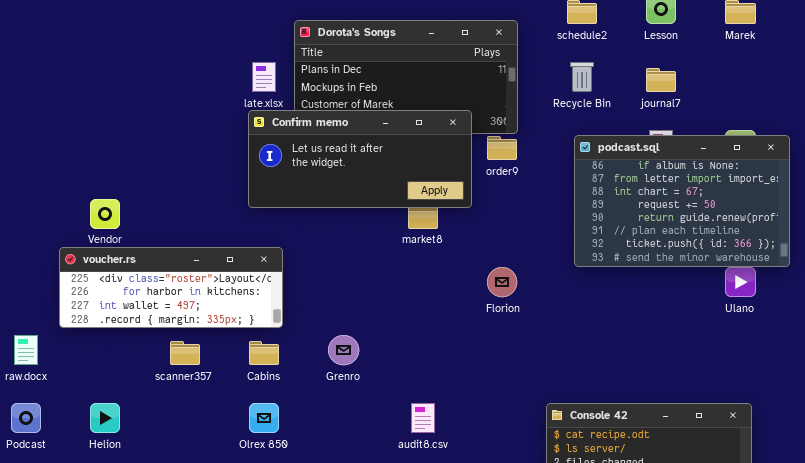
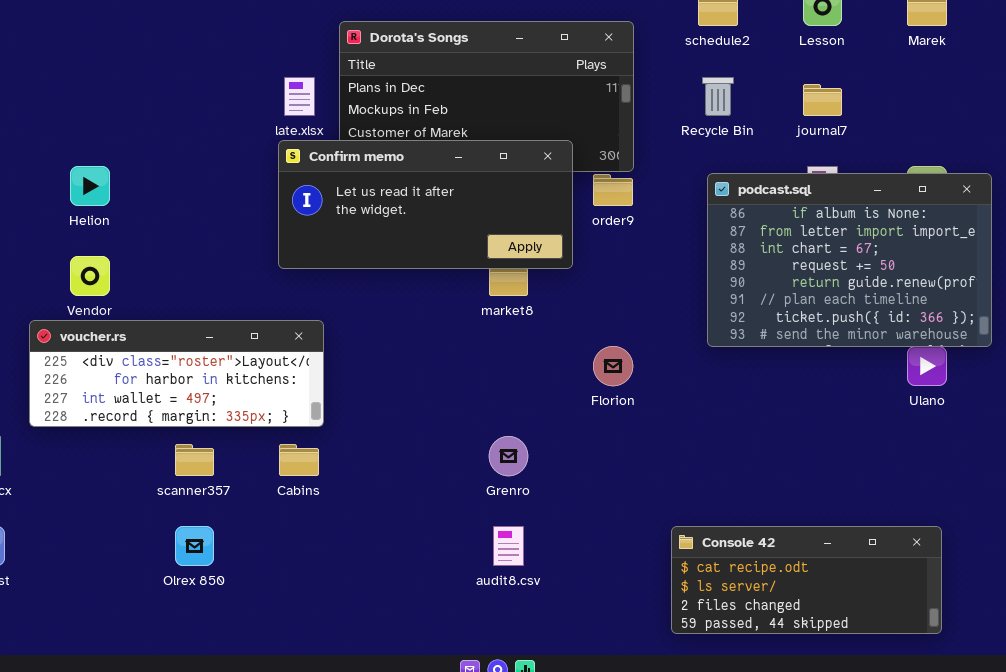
Grenro: [328,335,359,365] -> [489,436,528,476], moved
Helion: [90,403,120,433] -> [70,166,110,206], moved
Olrex 850: [249,403,279,433] -> [175,526,214,566], moved

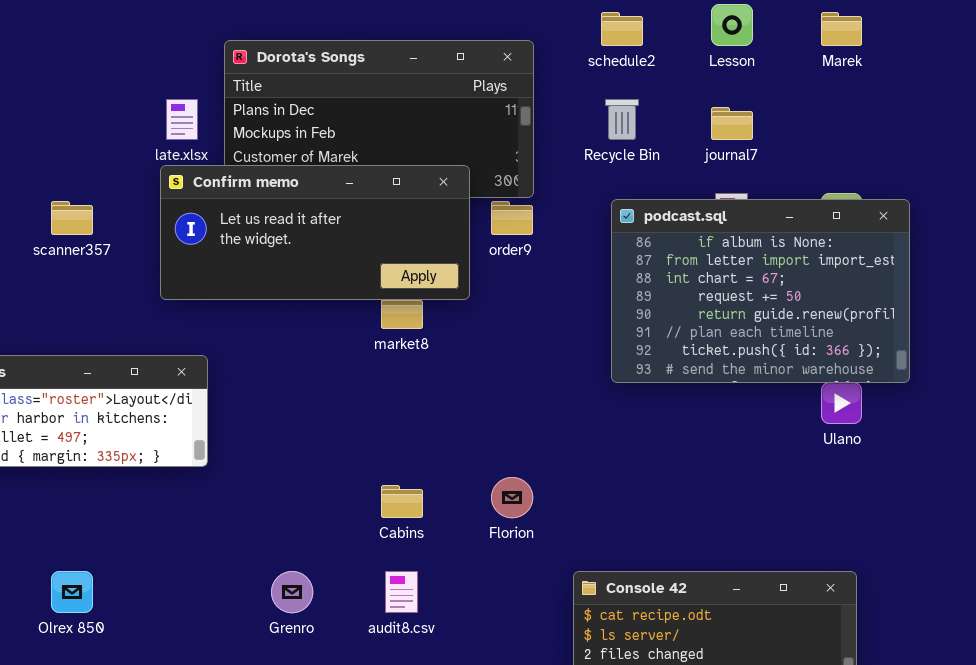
Florion: [593,346,633,386] -> [491,477,533,518], moved
Grenro: [489,436,528,476] -> [271,571,313,613], moved
scanner357: [175,444,214,476] -> [51,201,93,235], moved
Cabins: [279,444,319,476] -> [381,485,423,518], moved

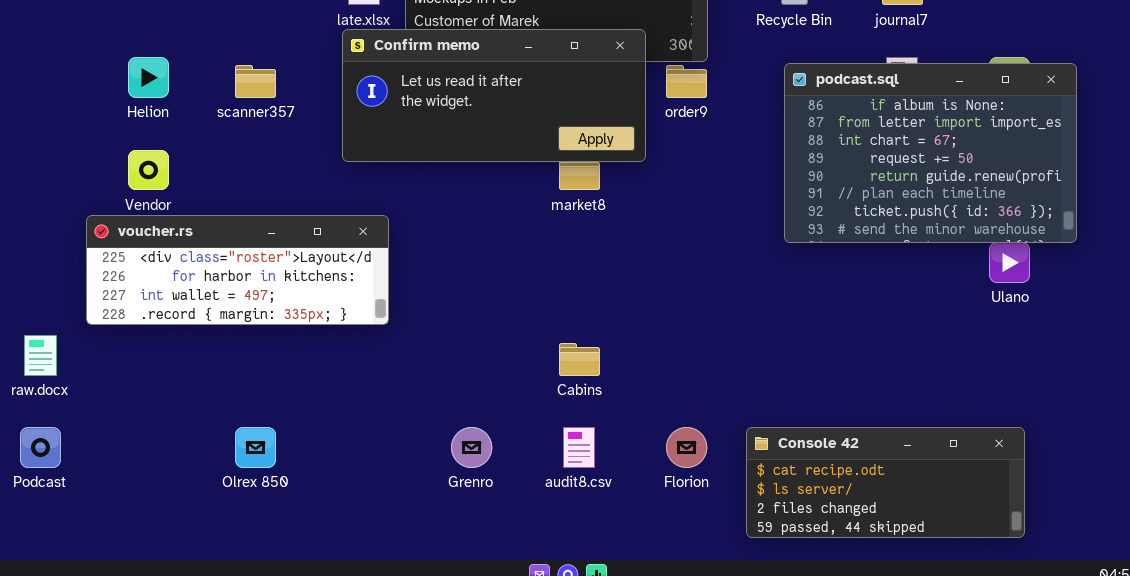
Florion: [491,477,533,518] -> [666,427,707,468], moved

